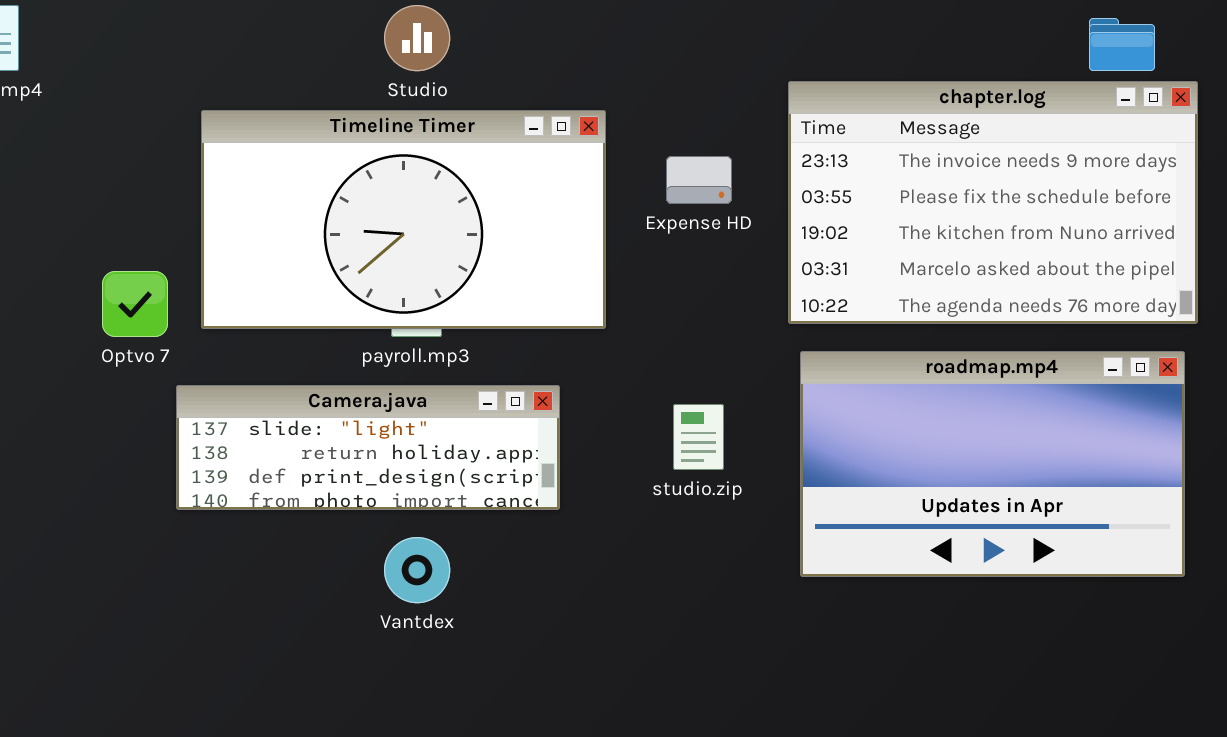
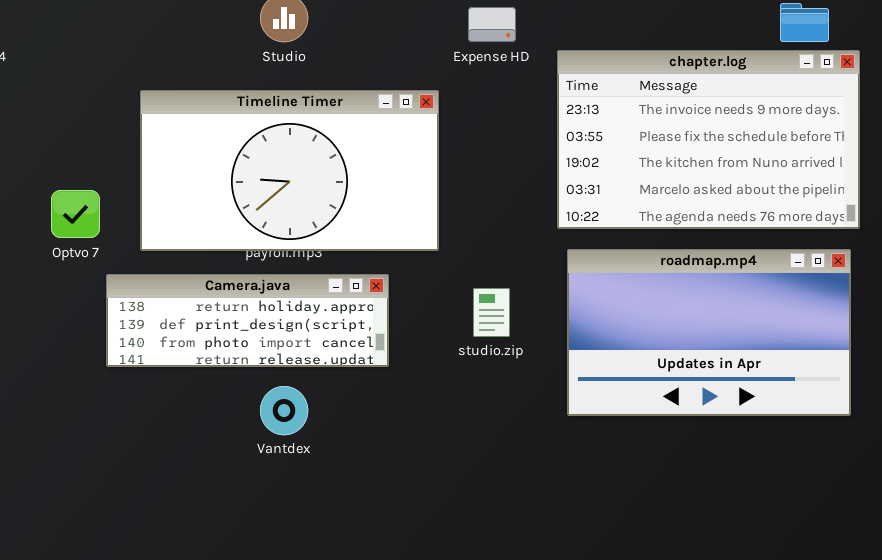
Timeline Timer: [201,110,606,329] -> [140,90,439,251], moved
Expense HD: [666,156,732,204] -> [468,7,516,42], moved
Camera.java: [176,385,560,510] -> [106,274,389,367], scrolled down 1 row

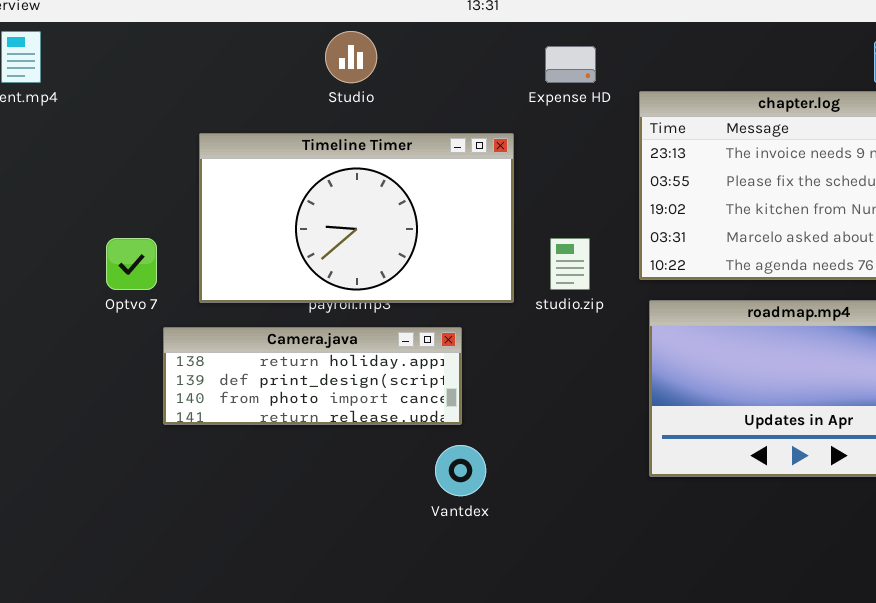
studio.zip: [473,288,510,337] -> [550,238,590,290], moved
Vantdex: [260,386,308,435] -> [435,445,486,496], moved

